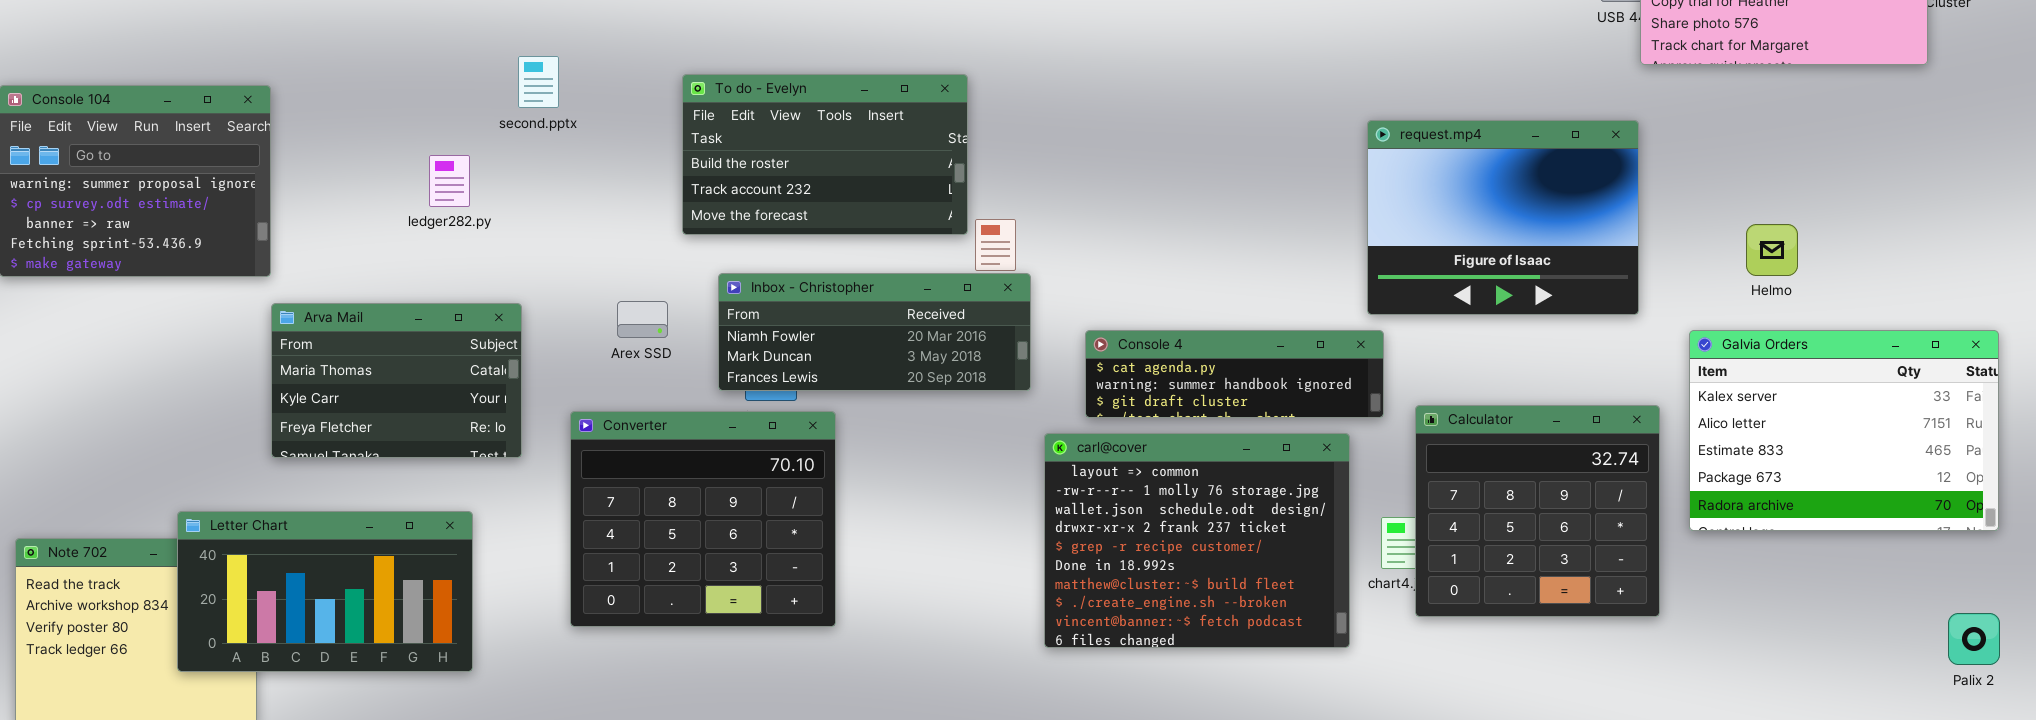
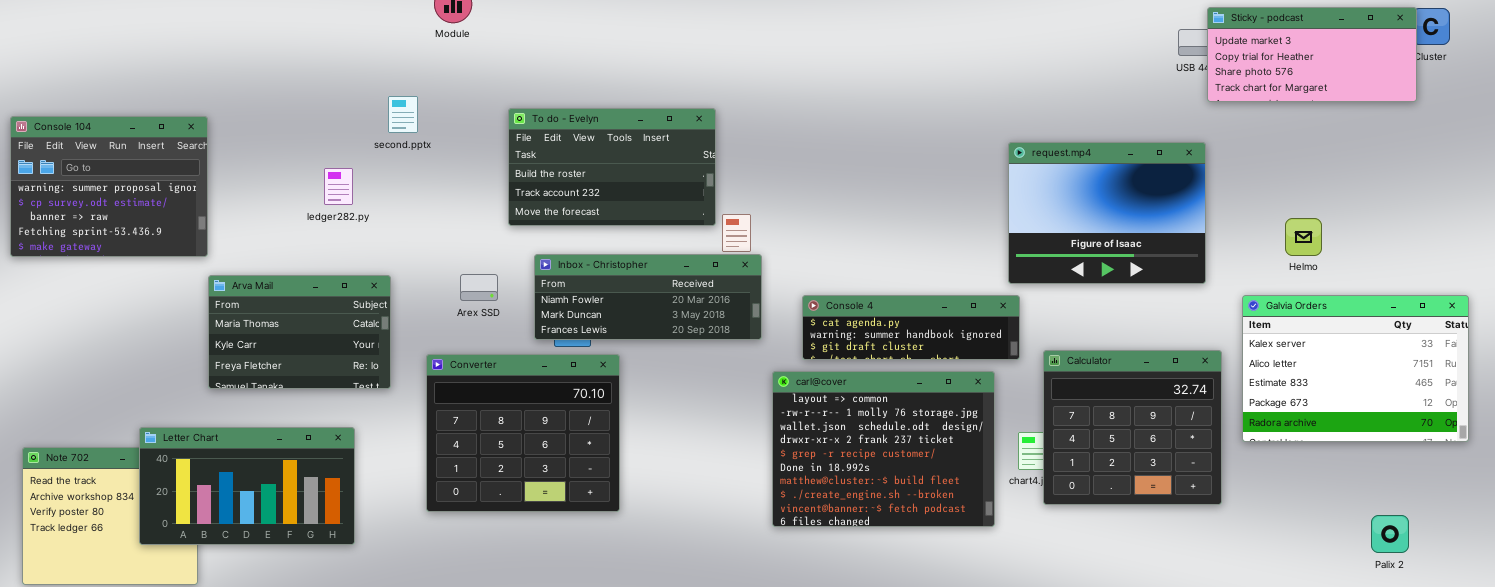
Palix 2: [1948,613,2000,665] -> [1371,515,1409,553], moved

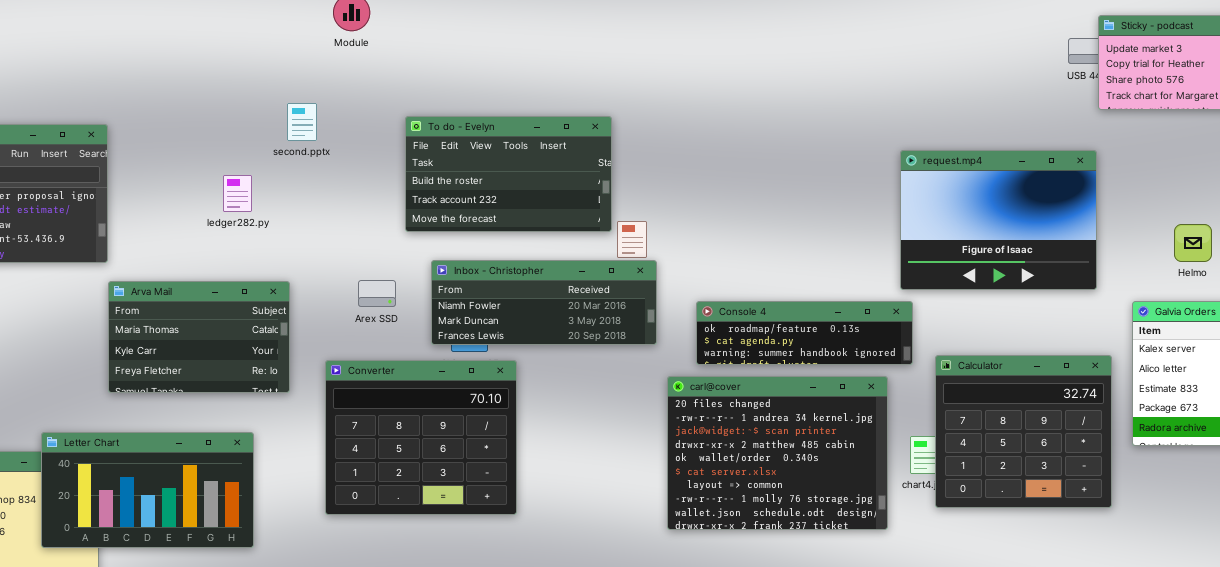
Console 4: [802,295,1020,360] -> [696,301,913,365], scrolled up 1 row
carl@cover: [772,371,995,527] -> [667,376,888,530], scrolled up 6 rows

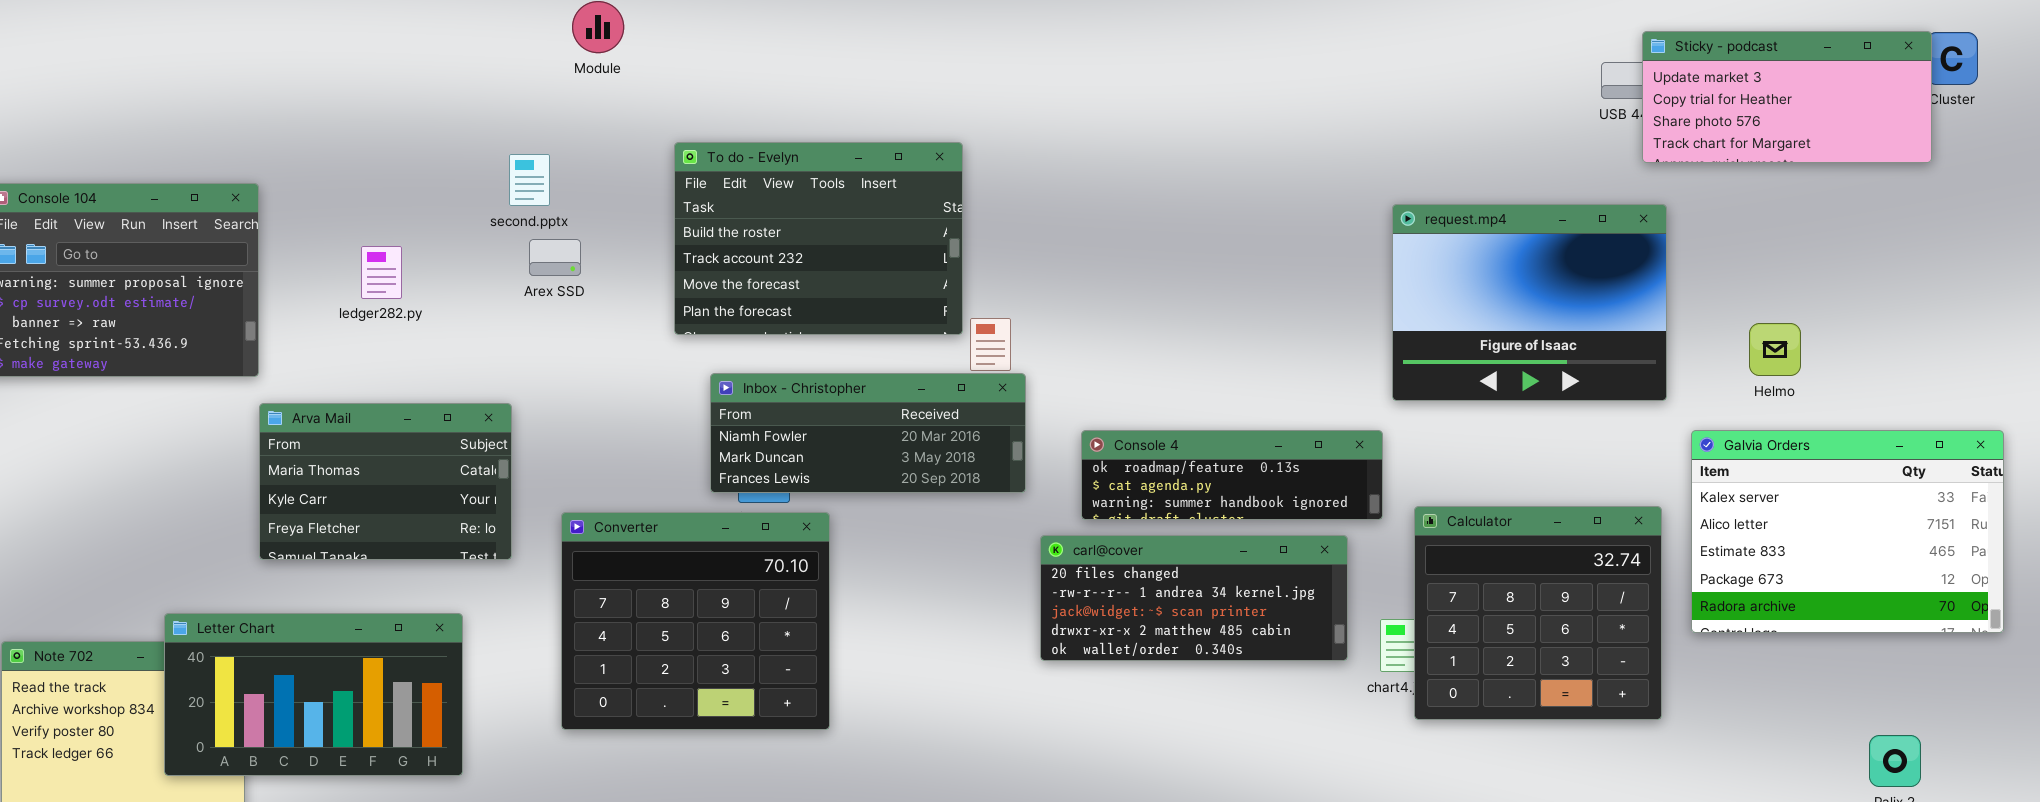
To do - Evelyn: [405,116,612,232] -> [674,142,963,335], resized
request.mp4: [900,150,1097,290] -> [1392,204,1667,401], moved
ledger282.py: [223,175,252,212] -> [361,246,402,299], moved
Arex SSD: [358,280,396,307] -> [529,239,581,276], moved
carl@cover: [667,376,888,530] -> [1040,535,1348,661], resized

